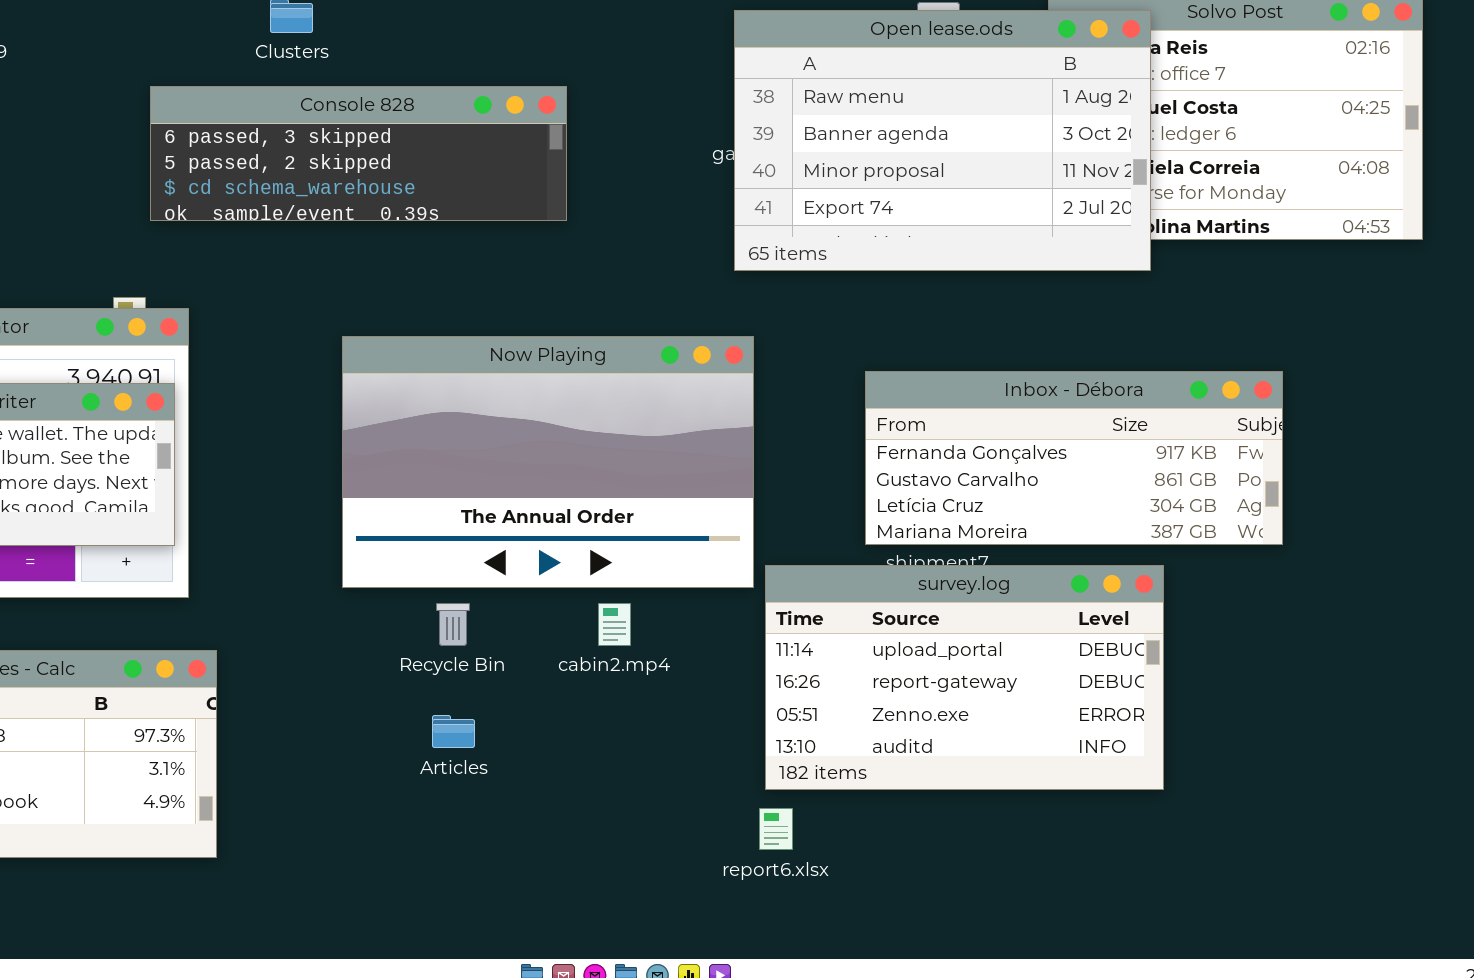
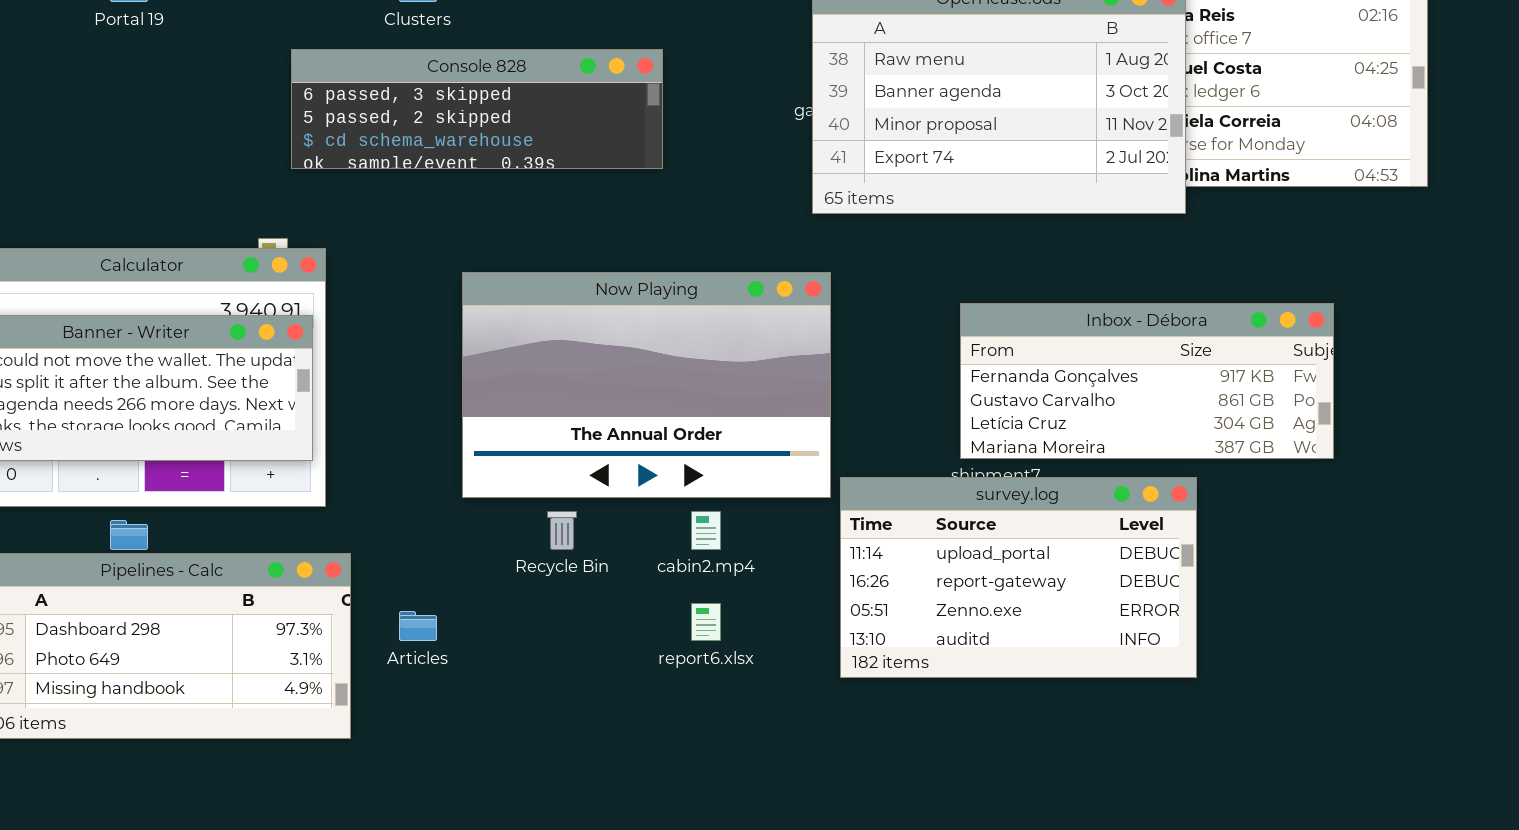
Inbox - Débora: [865,371,1283,545] -> [960,303,1334,459], moved
Articles: [432,715,475,748] -> [399,611,437,641], moved
report6.xlsx: [759,808,793,850] -> [691,603,721,641], moved

